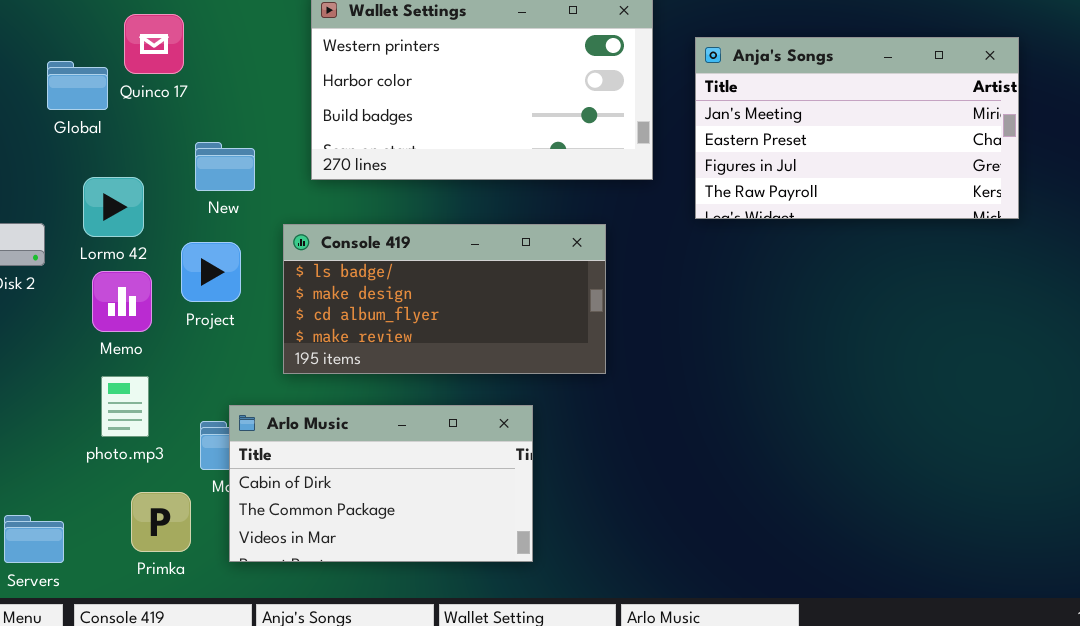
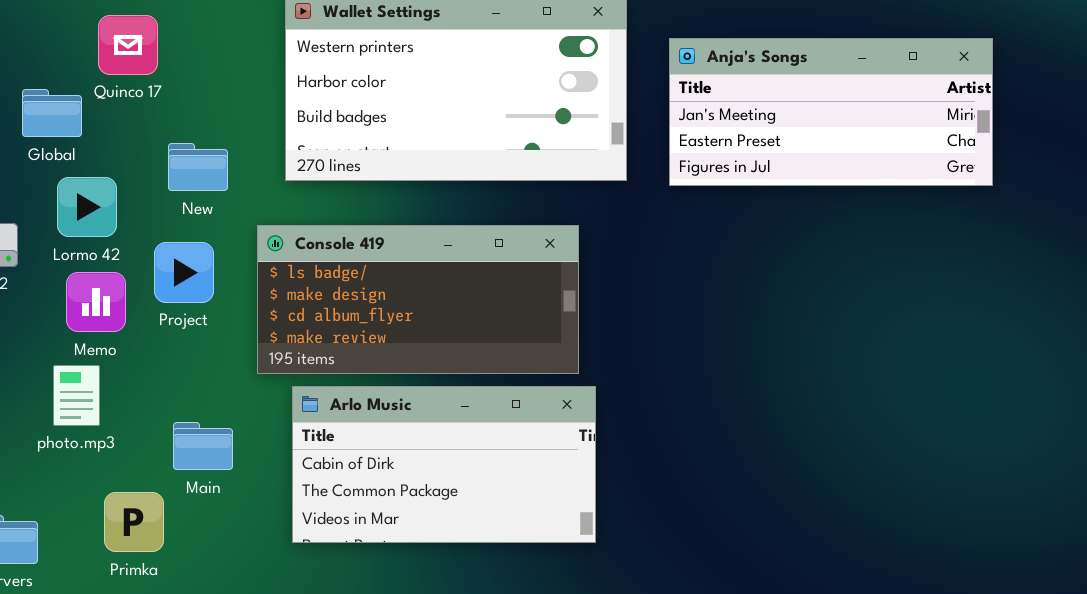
Anja's Songs: [695,37,1019,219] -> [669,38,993,186], resized
Global: [47,61,108,110] -> [22,89,82,137], moved
photo.mp3: [101,376,149,437] -> [53,365,100,426], moved
Arlo Music: [229,405,533,562] -> [292,386,596,543], moved

